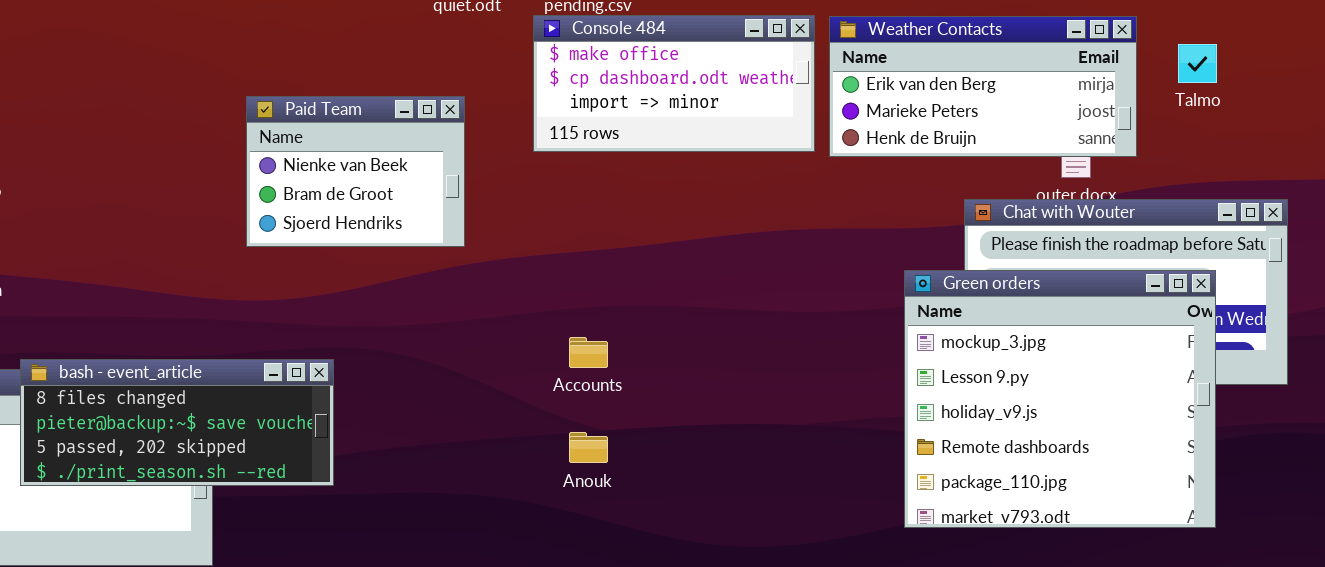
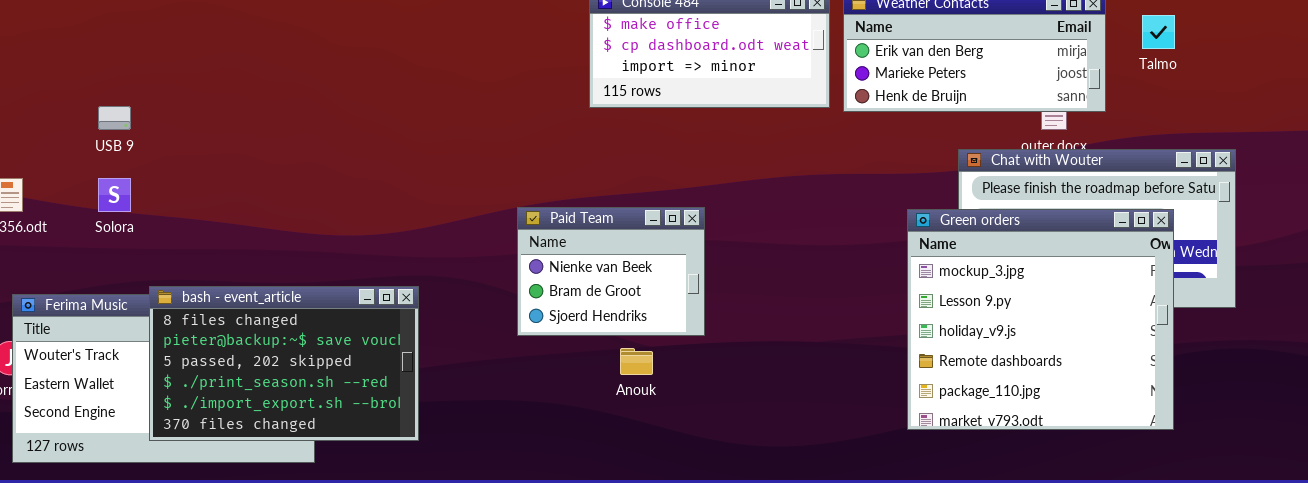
Paid Team: [246,96,465,247] -> [517,207,705,336], moved
bash - event_article: [20,359,334,486] -> [149,286,419,441], resized

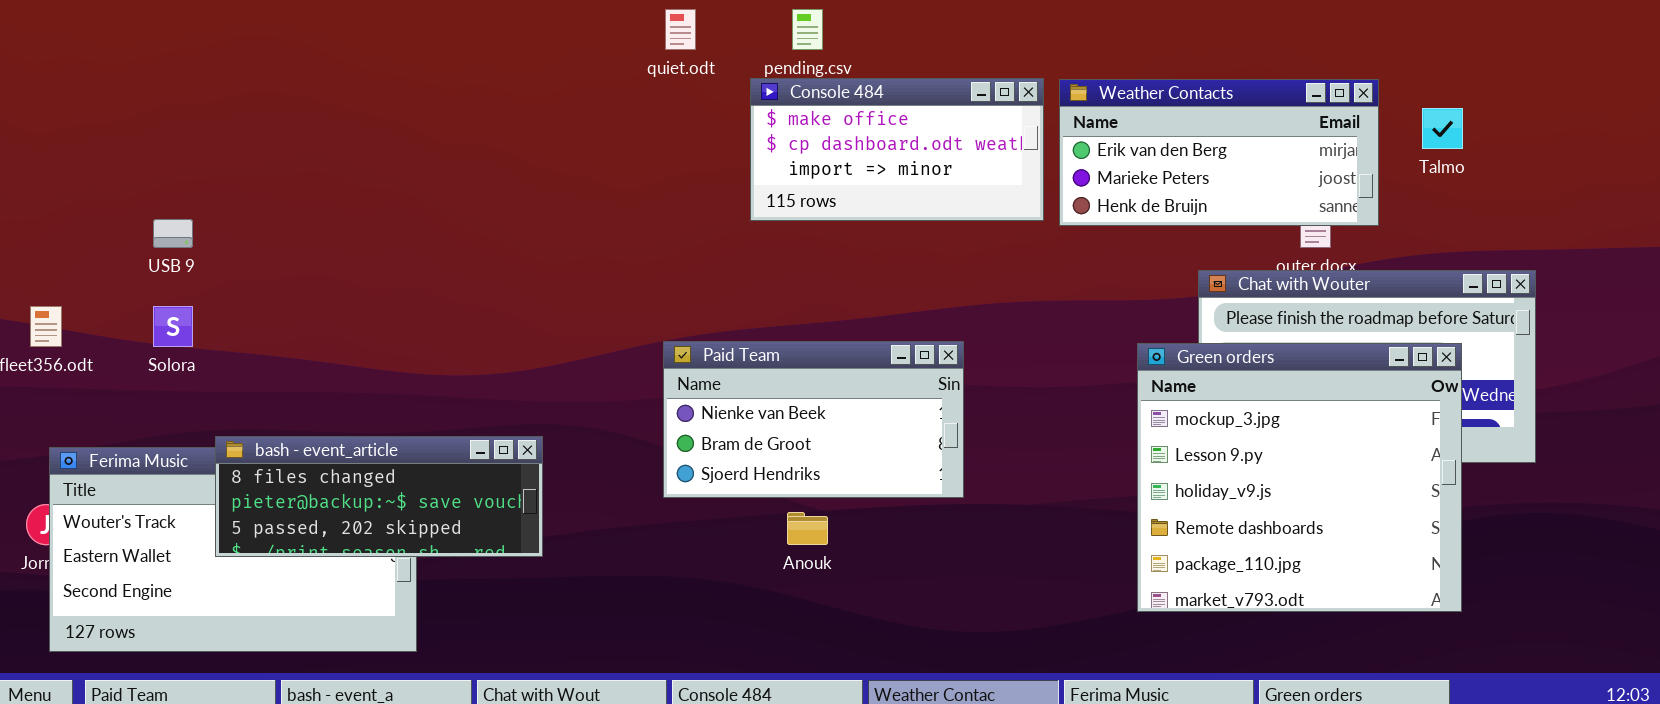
Paid Team: [517,207,705,336] -> [663,341,964,498], resized
bash - event_article: [149,286,419,441] -> [215,436,543,557], resized

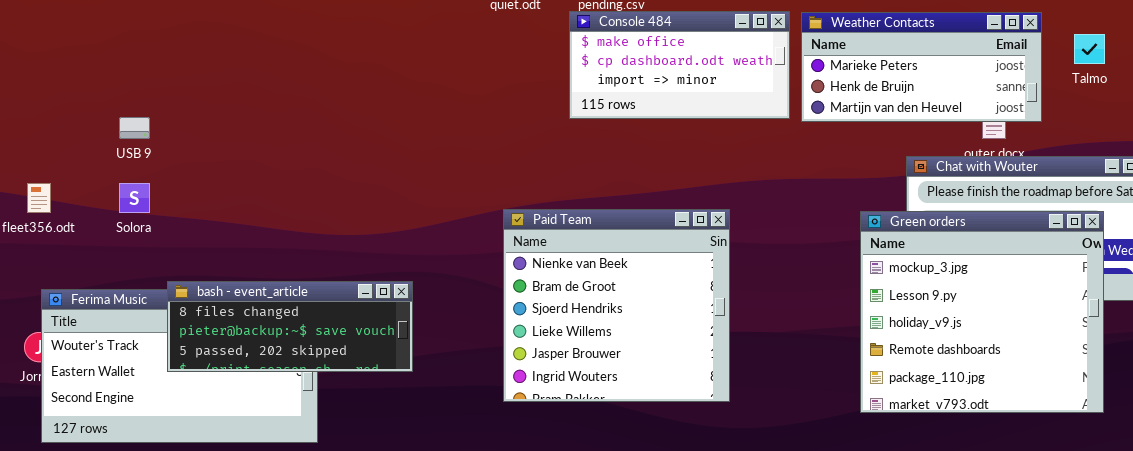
Weather Contacts: [1059,79,1379,226] -> [801,12,1042,122], scrolled down 1 row
Paid Team: [663,341,964,498] -> [503,209,730,402], resized

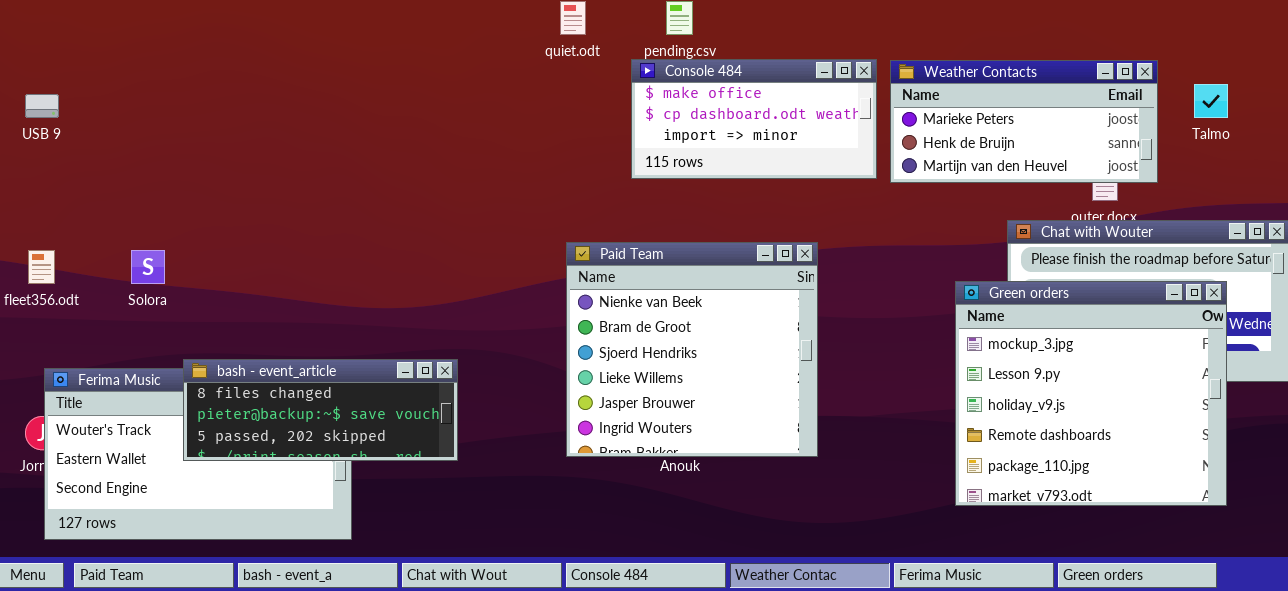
USB 9: [119,117,150,139] -> [25,94,59,118], moved
Paid Team: [503,209,730,402] -> [566,242,818,457], moved

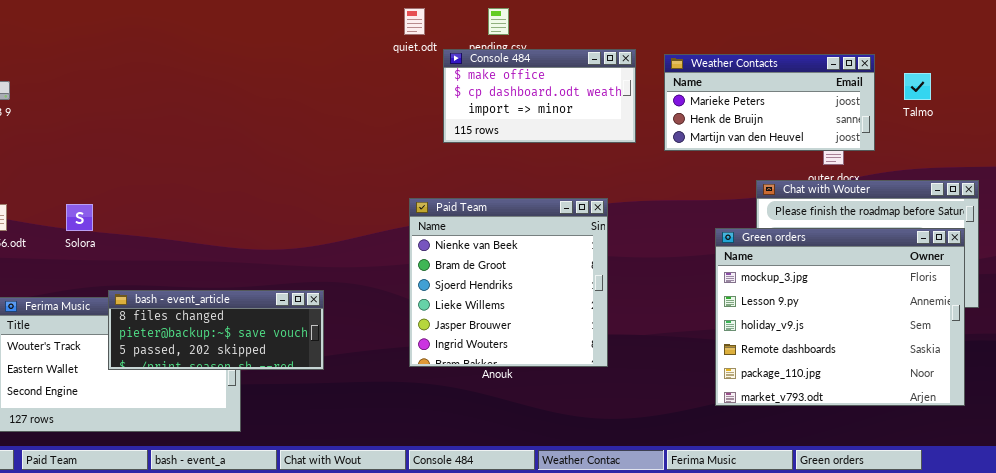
Console 484: [631,59,877,179] -> [443,49,636,143], moved
Green orders: [955,281,1227,506] -> [715,228,965,406], resized

